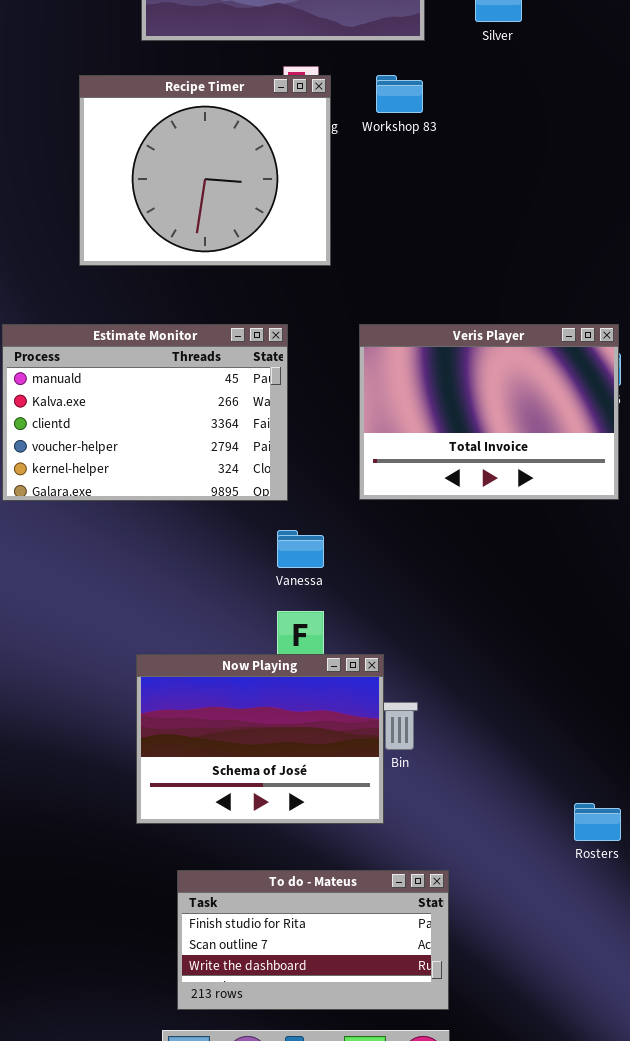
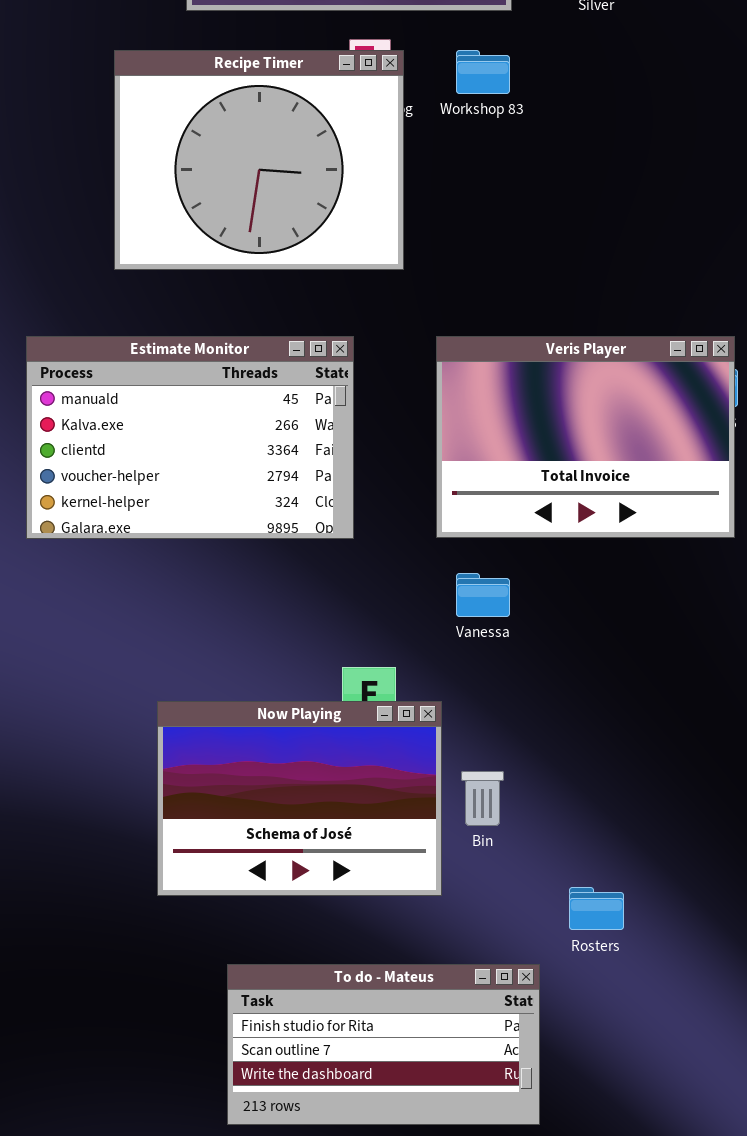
Vanessa: [277,530,324,568] -> [456,573,510,617], moved
Now Playing: [136,654,384,824] -> [157,701,442,896], moved
Rosters: [574,803,621,841] -> [569,887,624,930], moved

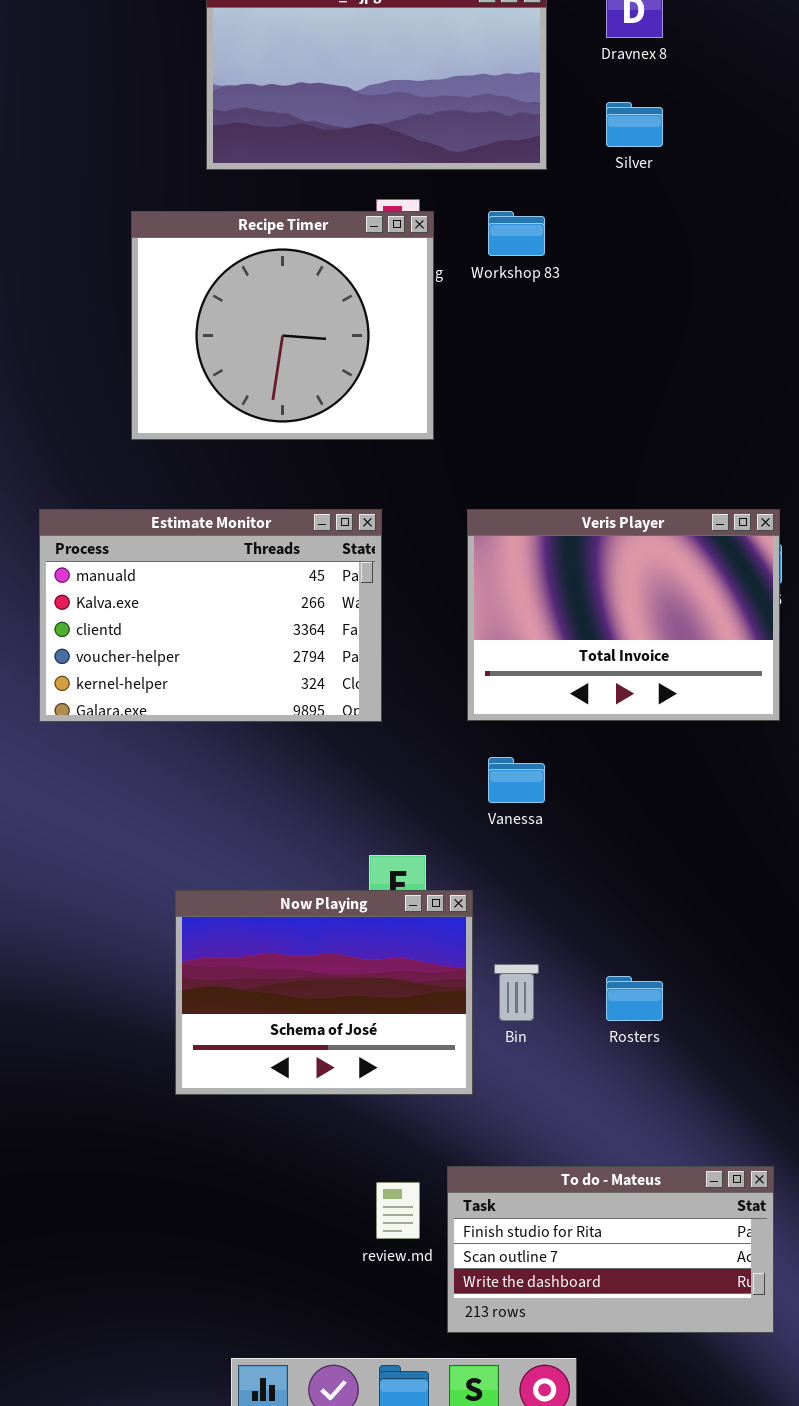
Rosters: [569,887,624,930] -> [606,976,663,1021], moved
To do - Mateus: [227,964,540,1125] -> [447,1166,774,1333], moved

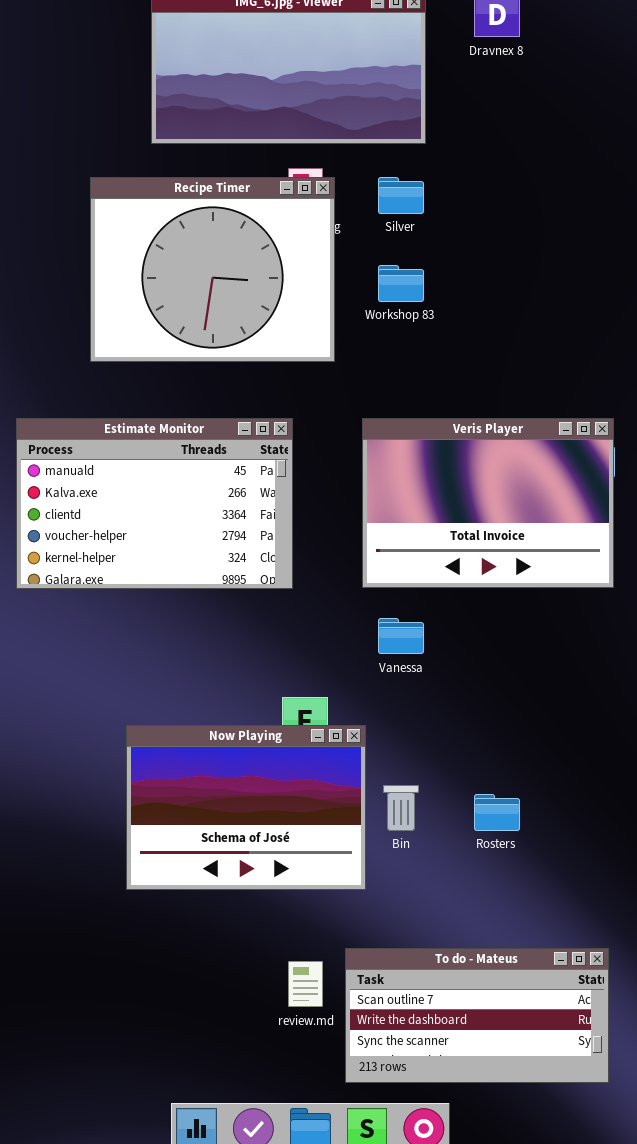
Silver: [606,102,663,147] -> [378,177,424,214], moved
Workshop 83: [488,211,545,256] -> [378,265,424,302], moved
To do - Mateus: [447,1166,774,1333] -> [345,948,609,1083], scrolled down 1 row

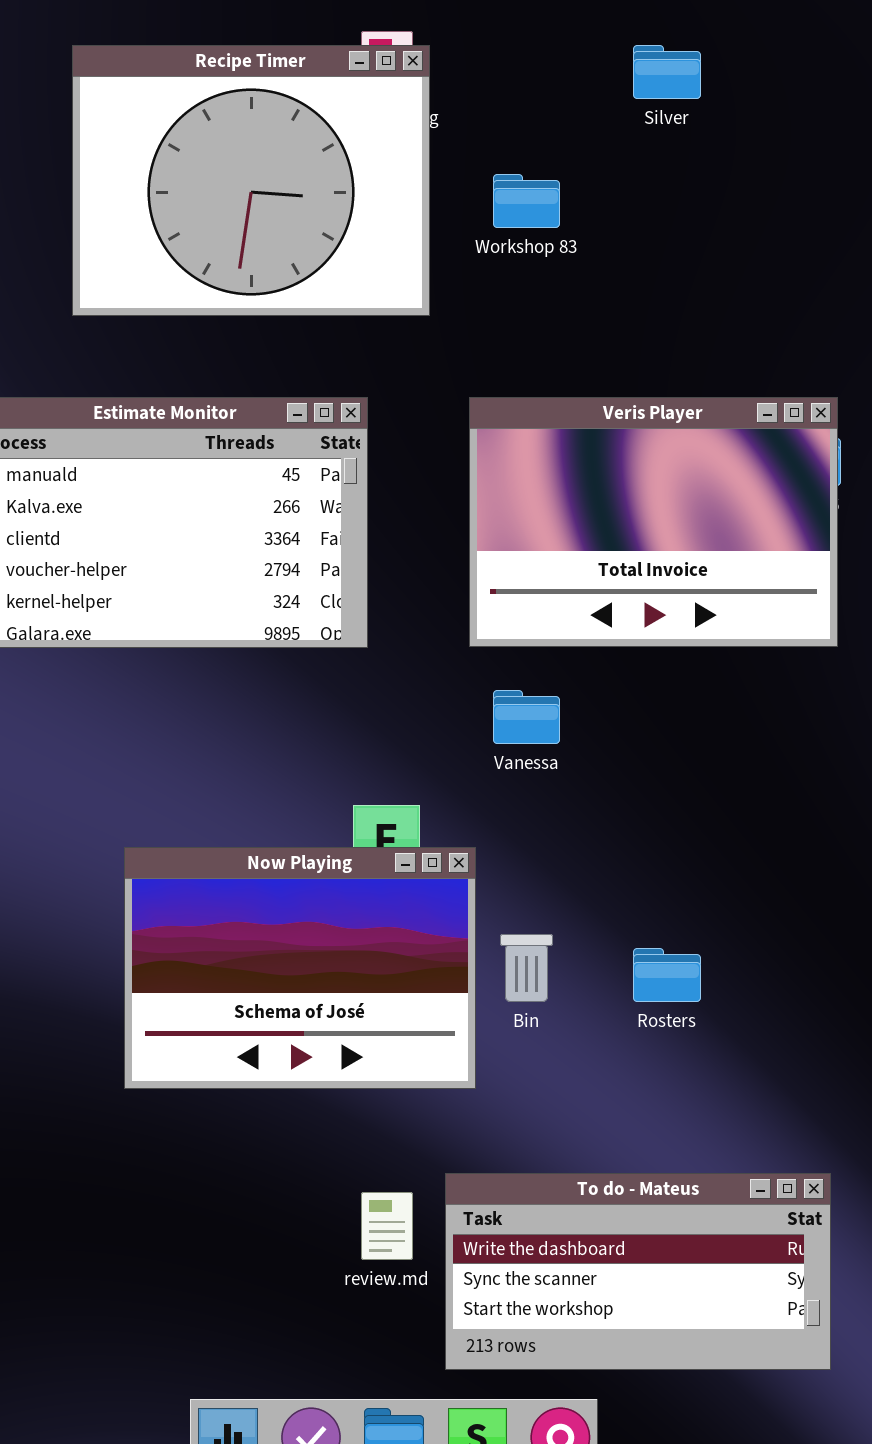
Silver: [378,177,424,214] -> [633,45,701,99], moved
To do - Mateus: [345,948,609,1083] -> [445,1173,831,1370], scrolled down 1 row

